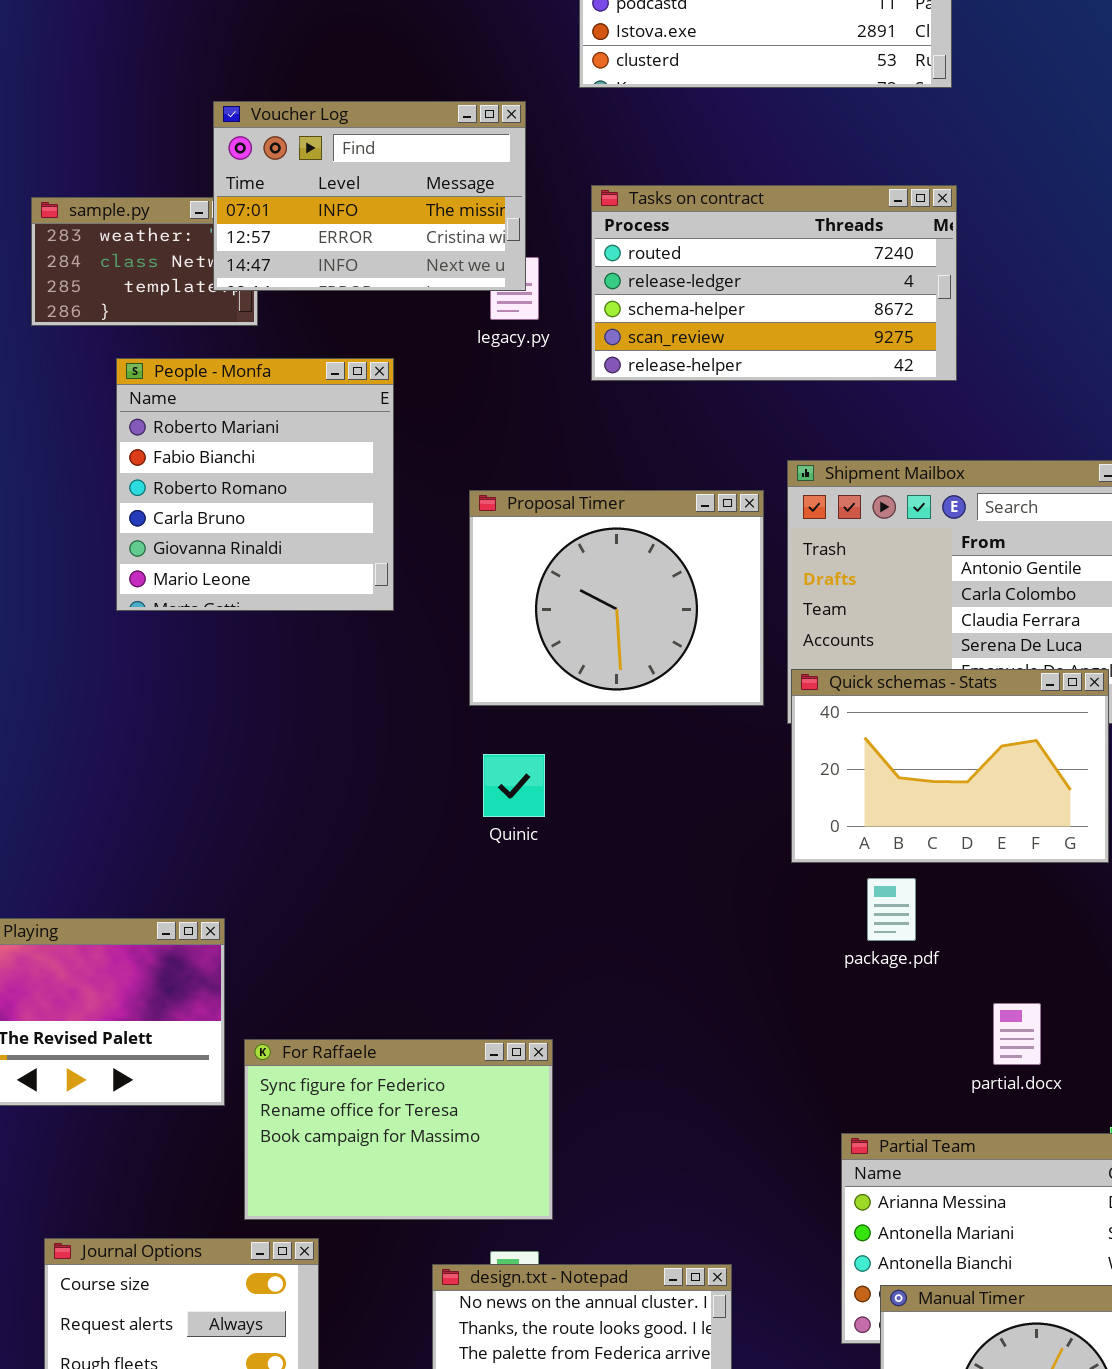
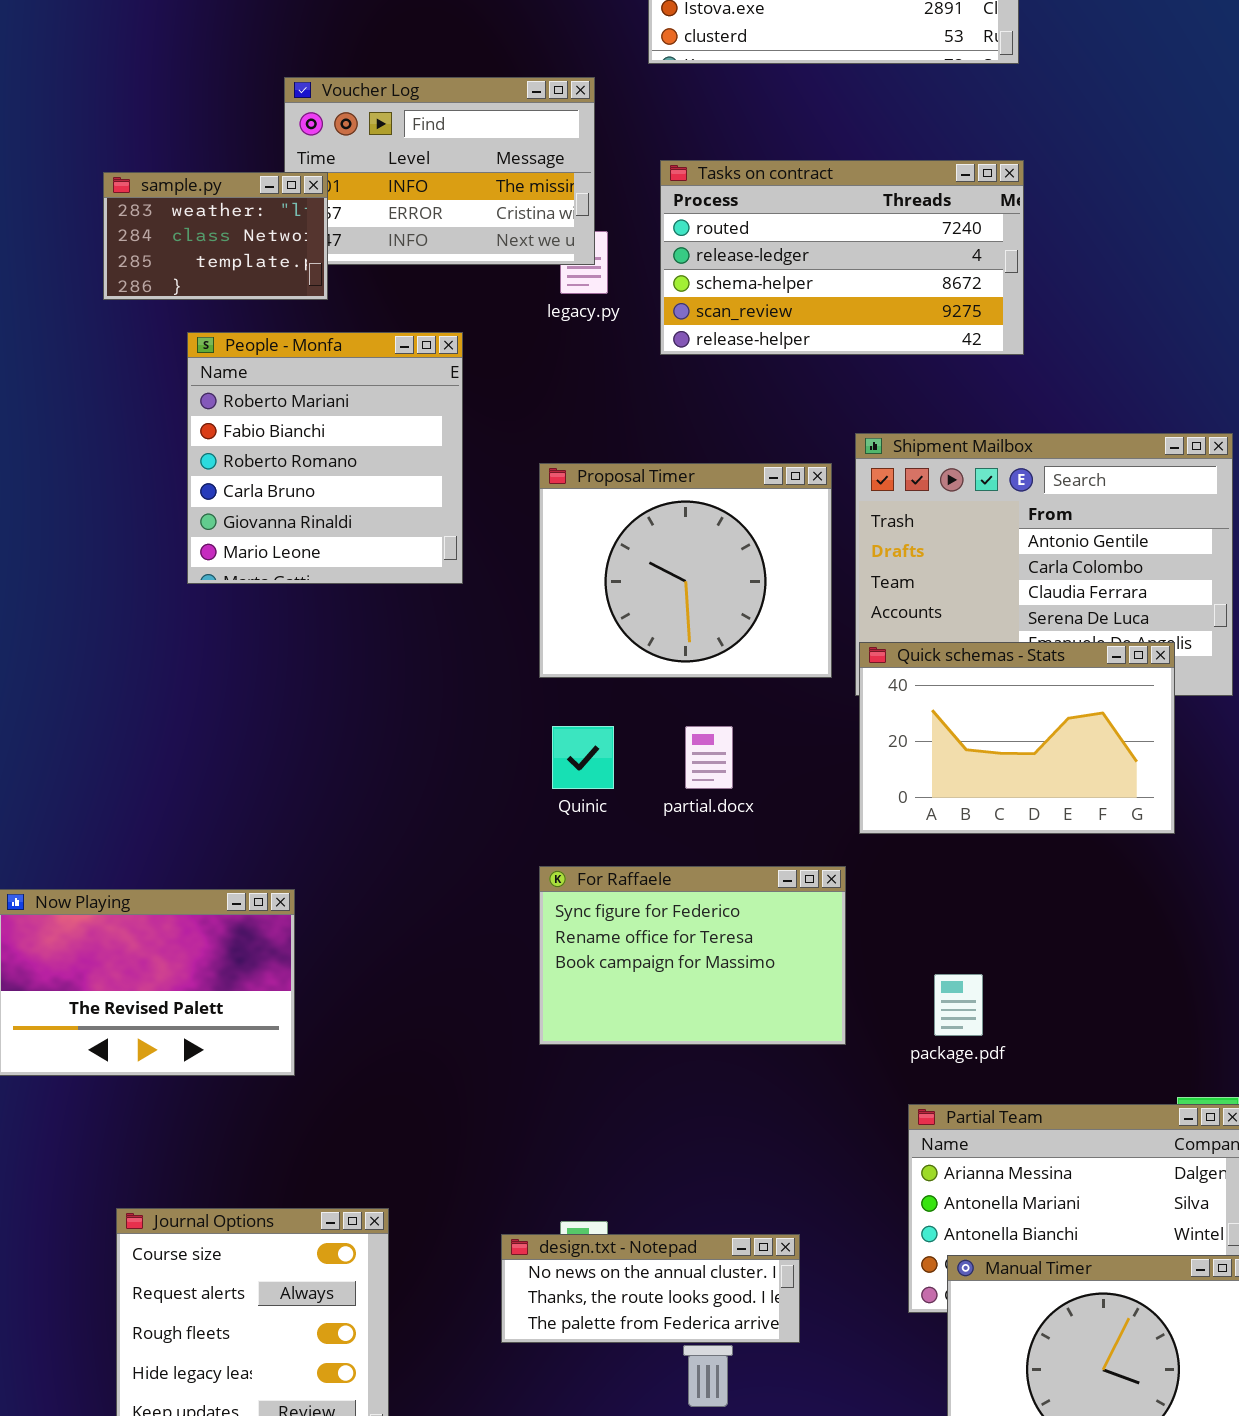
sample.py: [31,197,258,326] -> [103,172,328,300], raised
package.pdf: [867,878,916,941] -> [934,974,983,1036], moved
partial.docx: [993,1003,1041,1065] -> [685,726,733,789], moved
For Raffaele: [244,1039,553,1220] -> [539,866,846,1045], moved

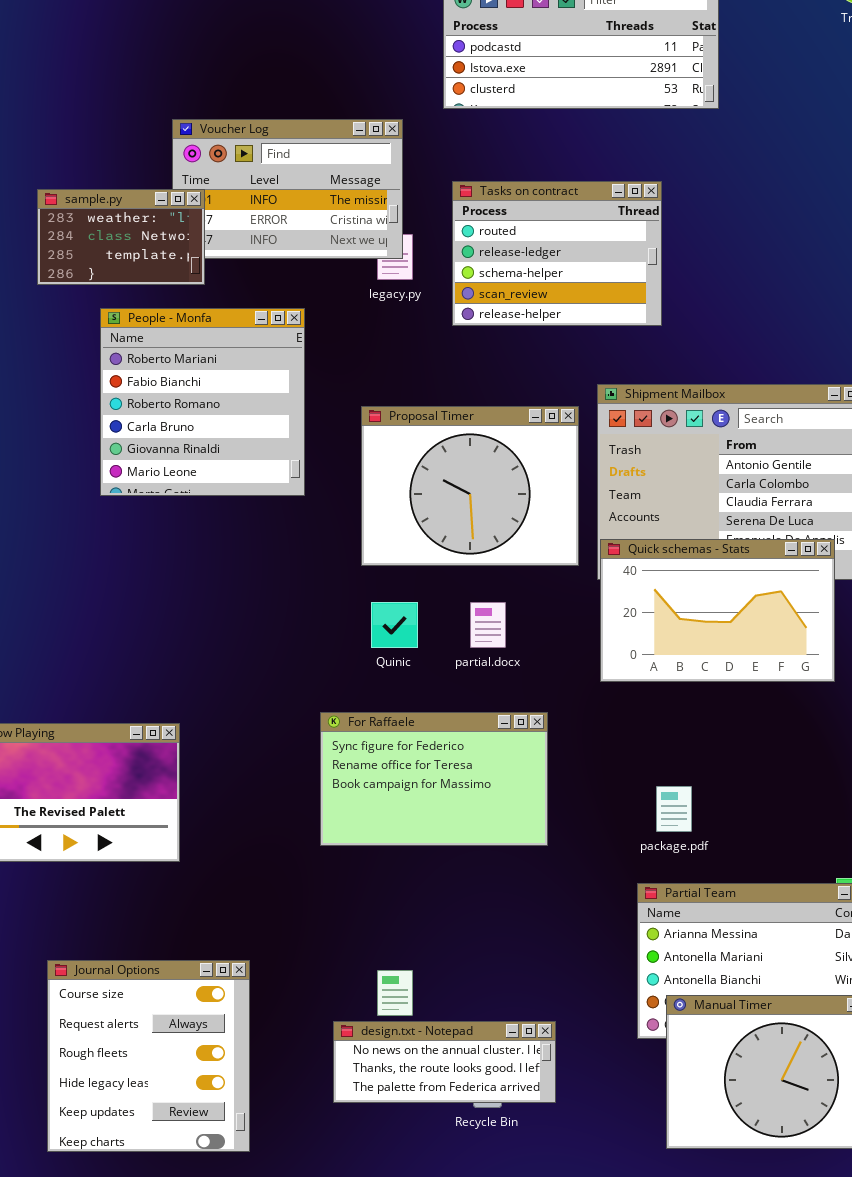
Tasks on contract: [660,160,1024,355] -> [452,181,662,326], resized
For Raffaele: [539,866,846,1045] -> [320,712,548,846], moved
design.txt - Notepad: [501,1234,800,1343] -> [333,1021,556,1103], moved

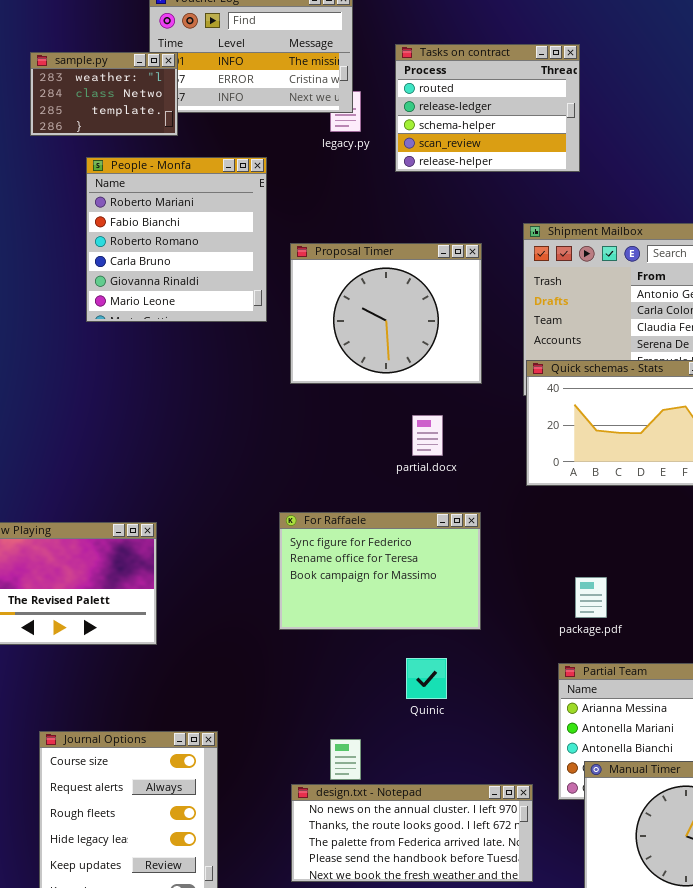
Proposal Timer: [361,406,579,566] -> [290,243,482,384], moved
Quinic: [371,602,418,648] -> [406,658,447,699], moved
design.txt - Notepad: [333,1021,556,1103] -> [291,784,533,882], resized

